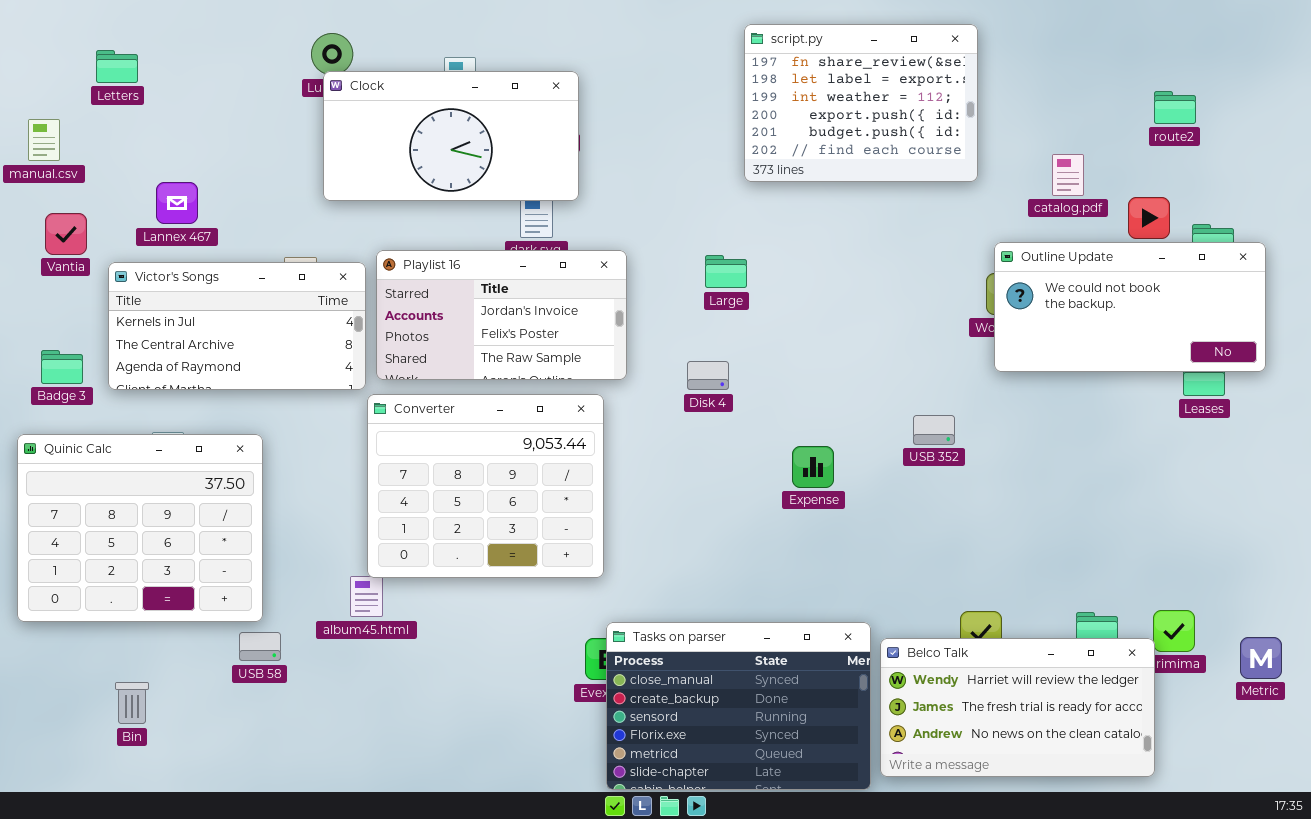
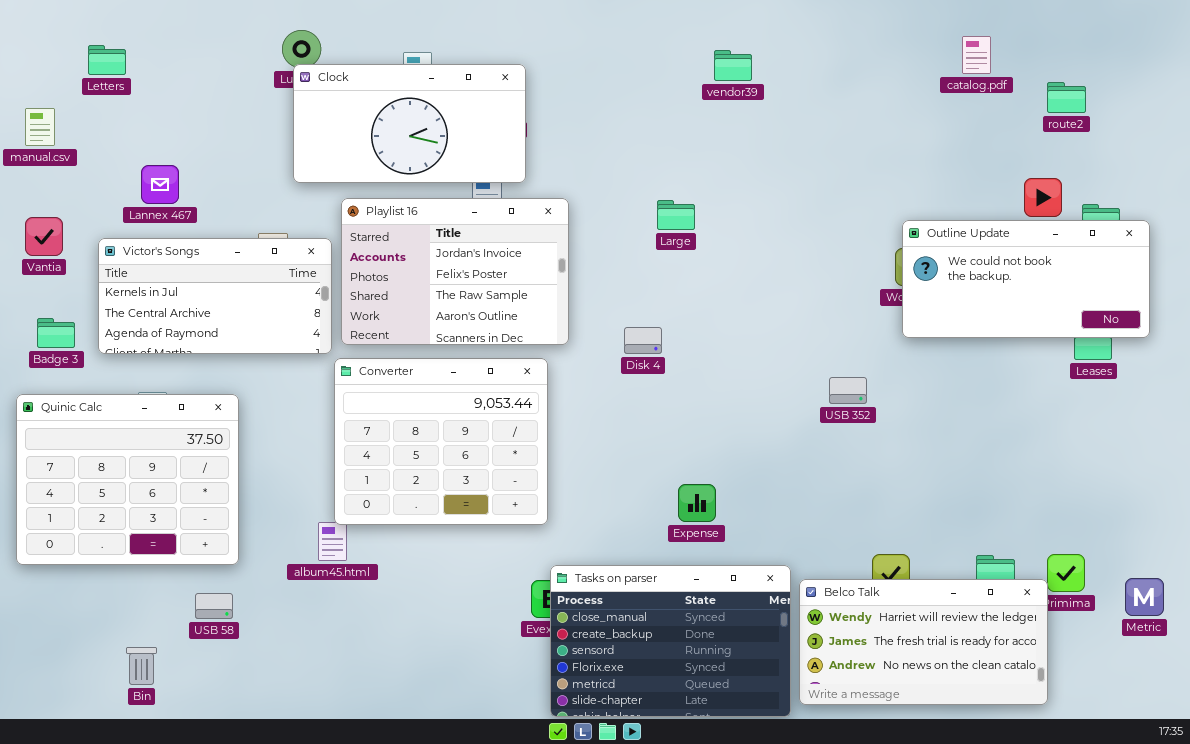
script.py: [744,24,978,182] -> none, closed
catalog.pdf: [1052,154,1084,196] -> [962,36,991,74], moved
Vantia: [45,213,87,255] -> [25,217,63,256], moved
Playlist 16: [376,250,627,380] -> [341,198,569,345], resized
Large: [705,255,747,288] -> [657,200,695,230], moved
Expense: [792,446,834,488] -> [678,484,716,522], moved
USB 58: [239,632,281,661] -> [195,593,233,619], moved
Bin: [115,682,149,724] -> [126,647,157,685], moved

